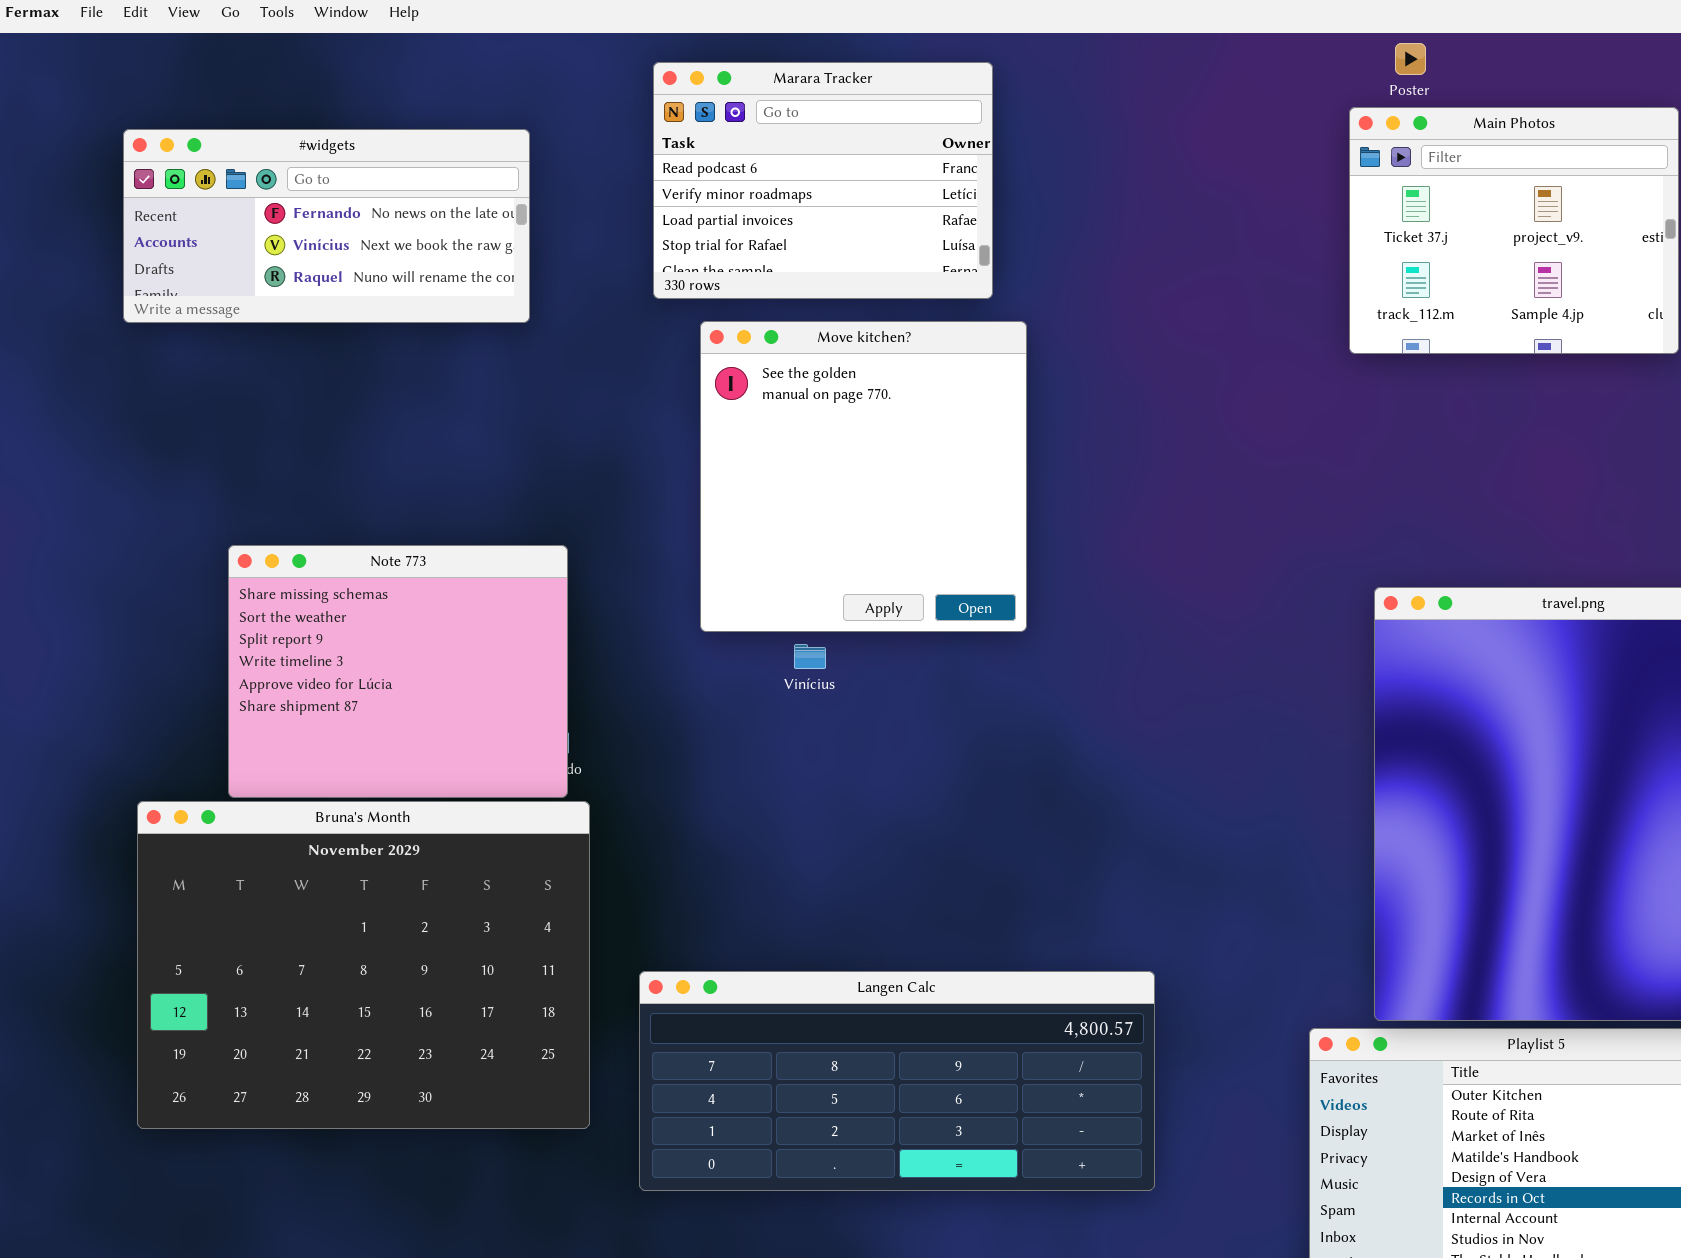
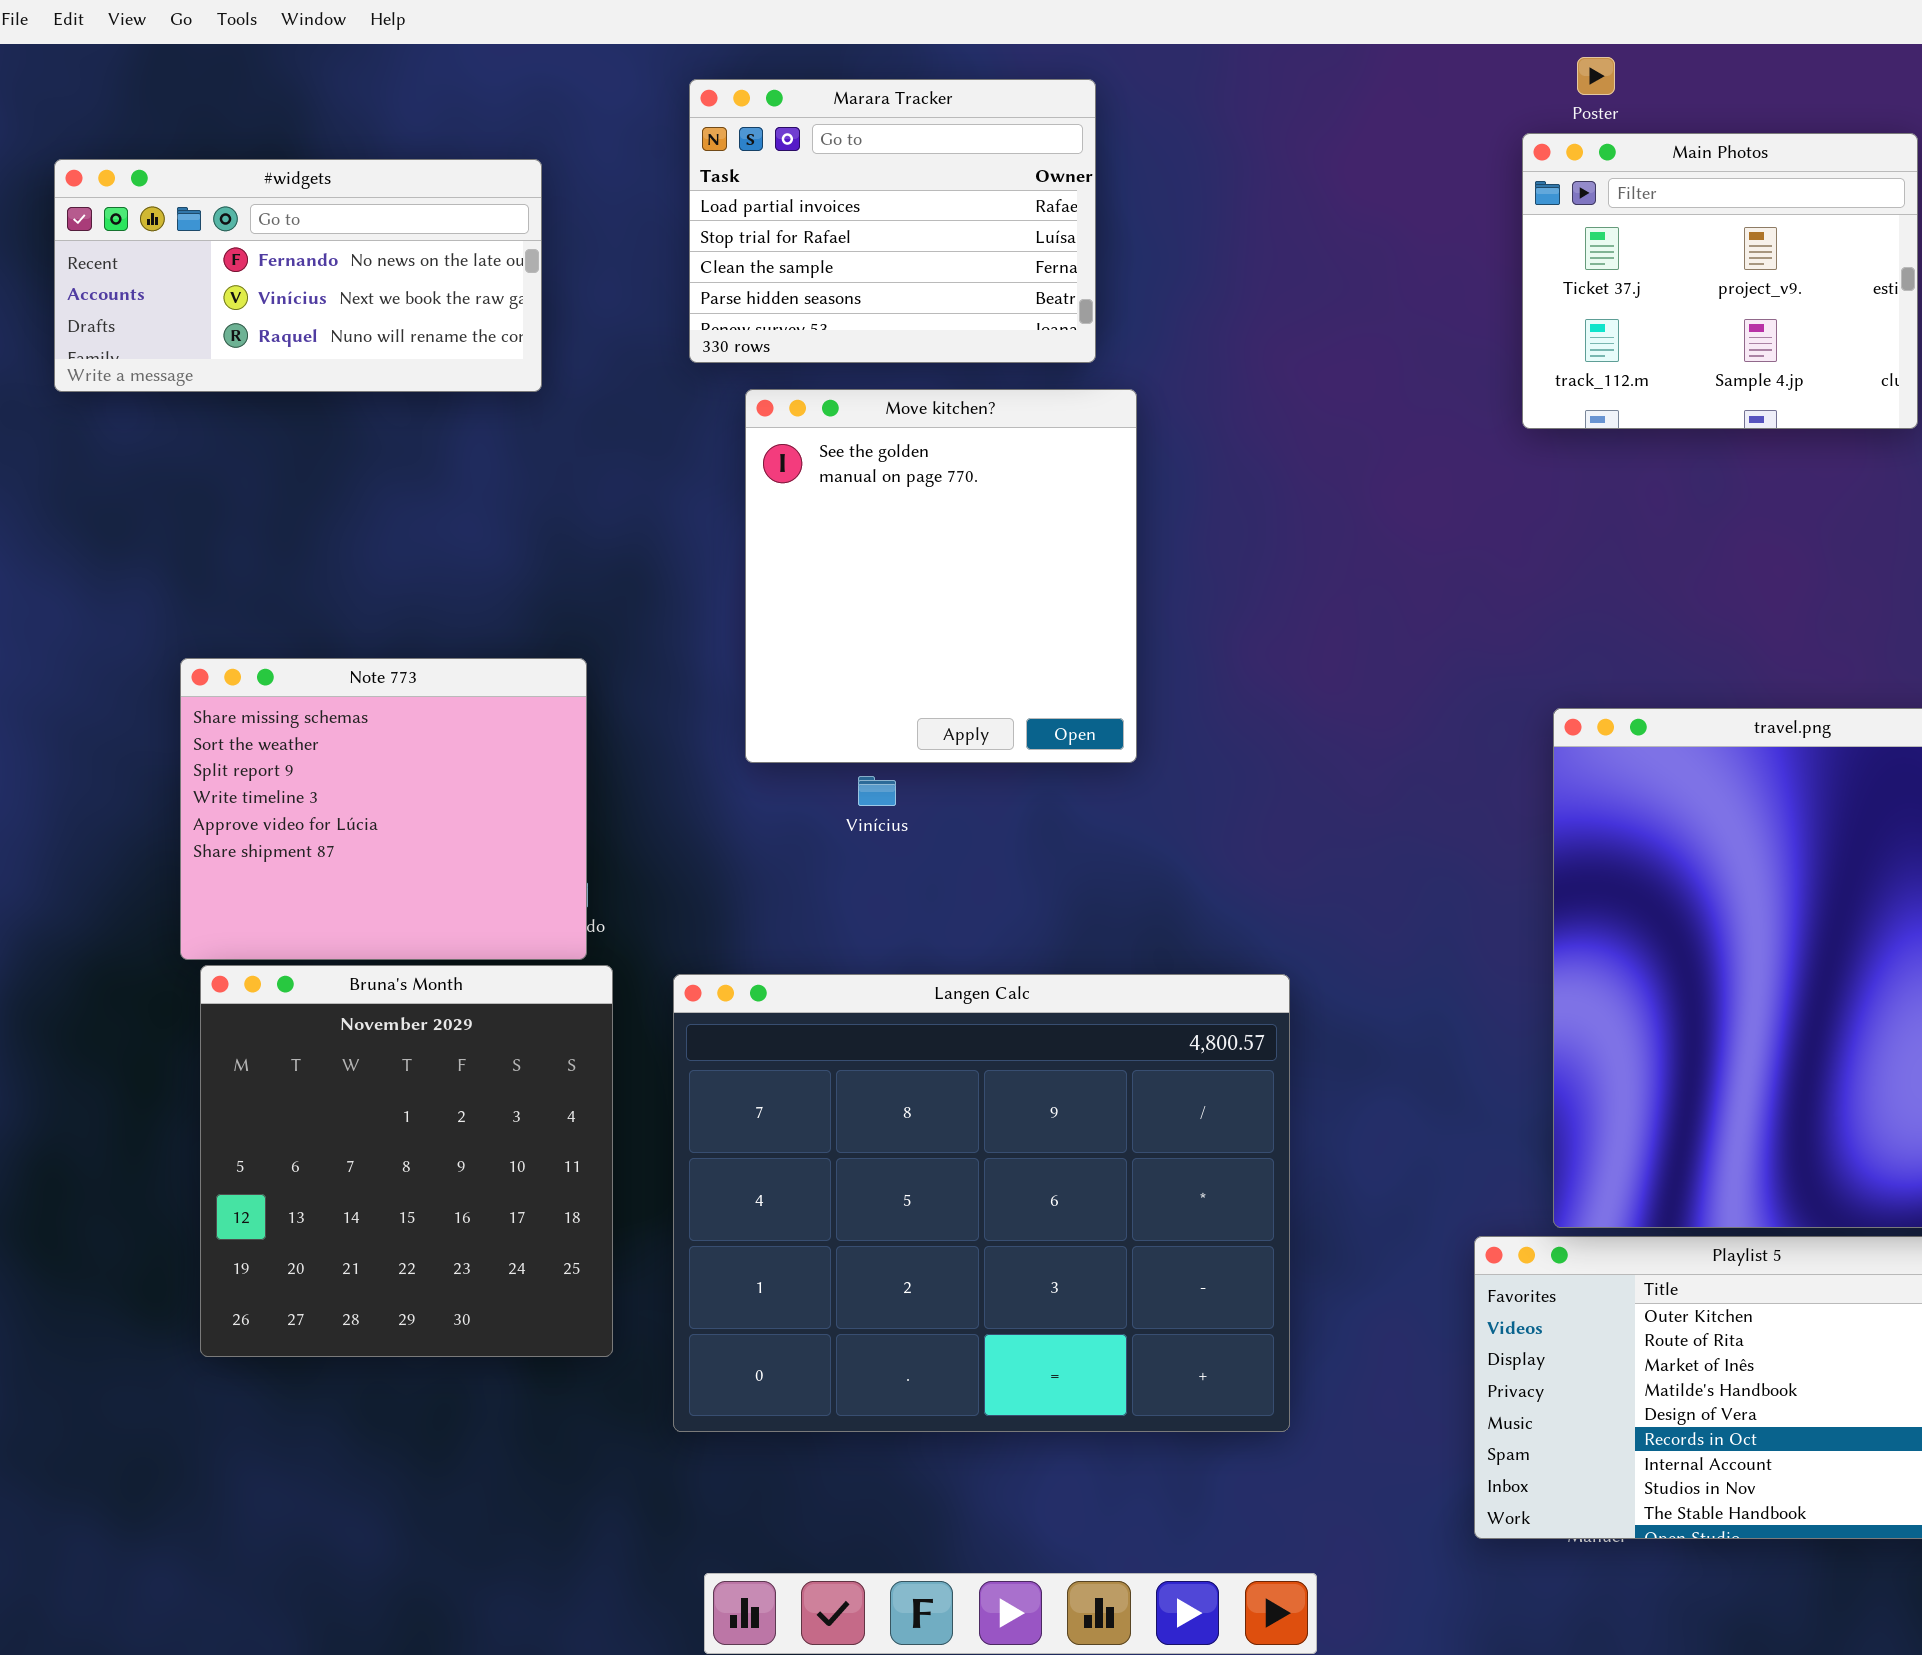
Marara Tracker: [653,62,993,299] -> [689,79,1096,363], scrolled down 2 rows
Bruna's Month: [137,801,590,1129] -> [200,965,613,1357], resized
Langen Calc: [639,971,1155,1191] -> [673,974,1290,1432], resized

